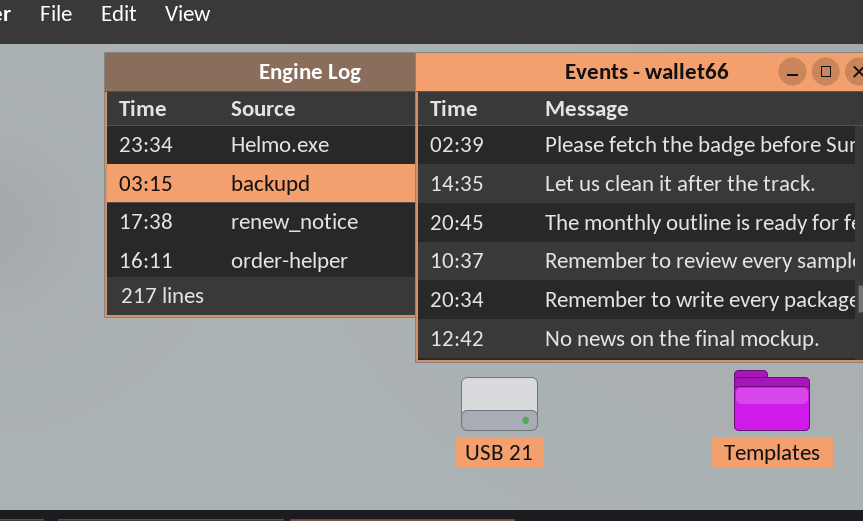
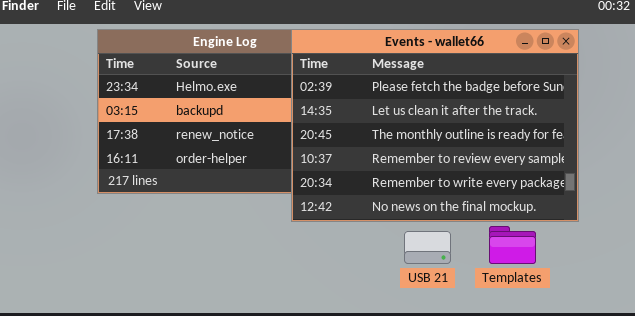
USB 21: [461,377,538,431] -> [404,231,451,264], moved

